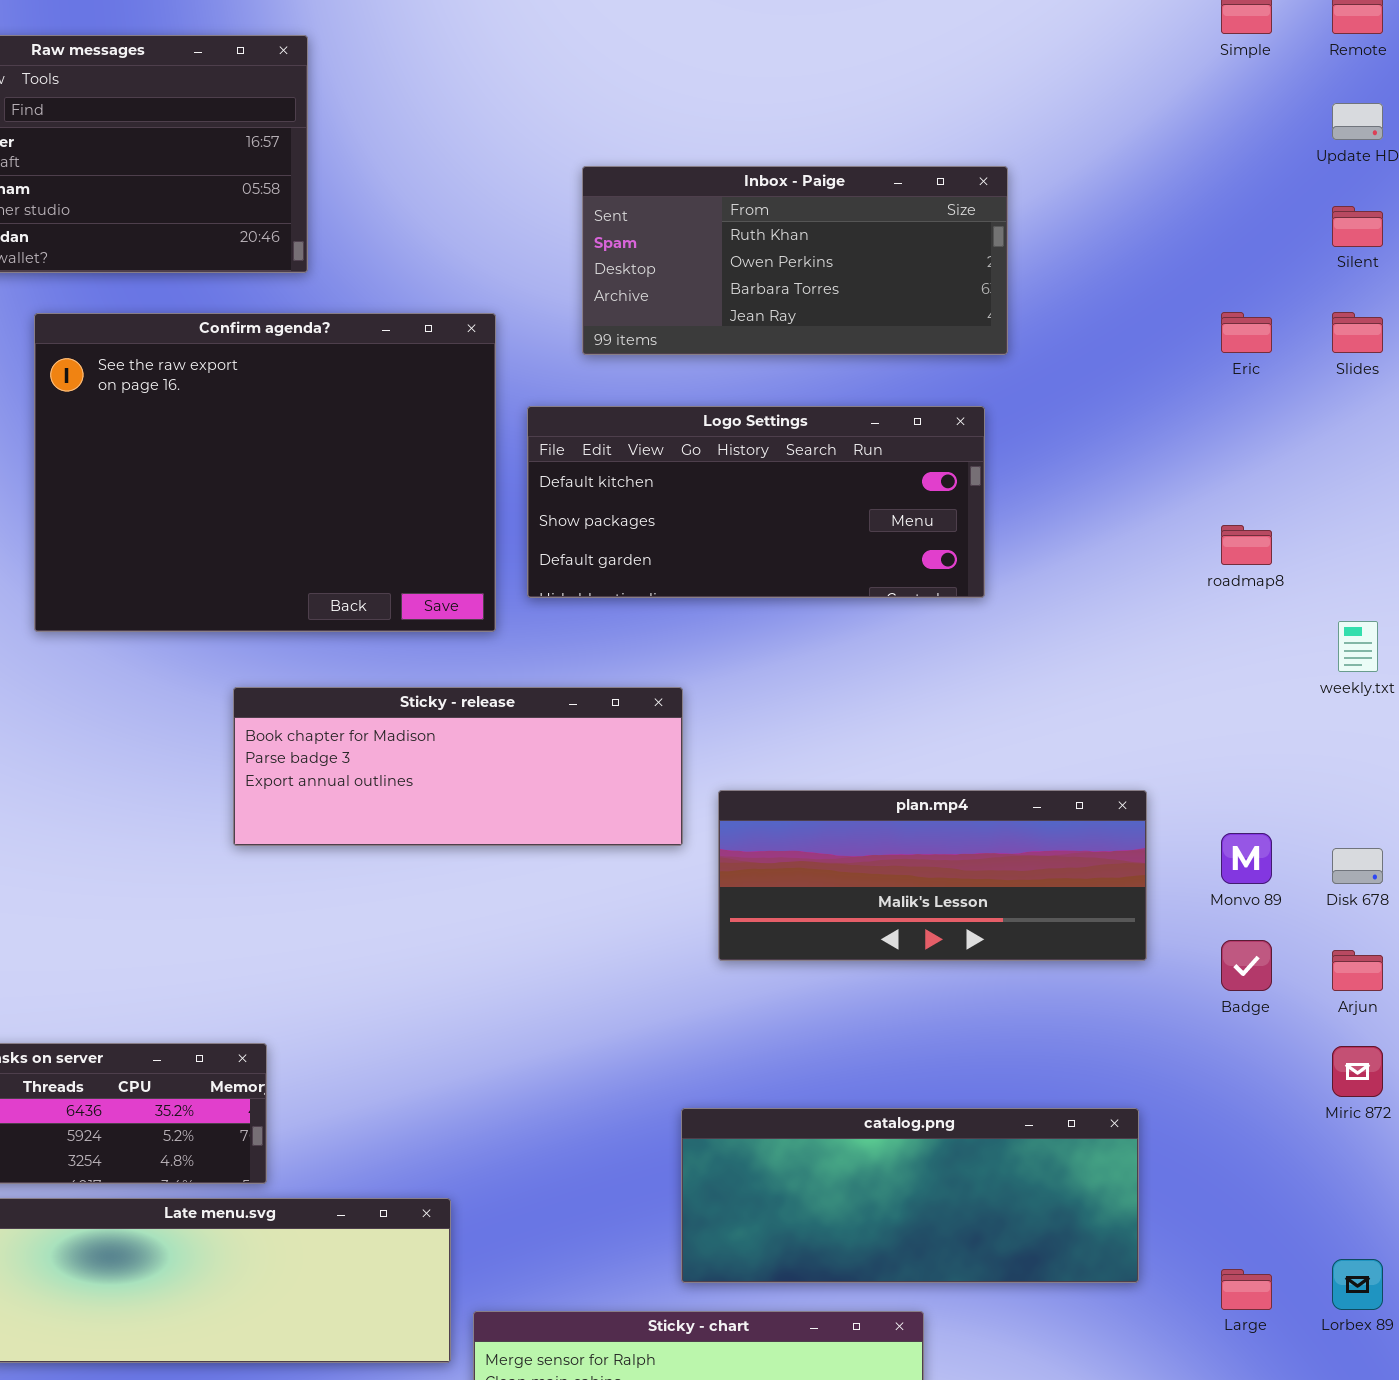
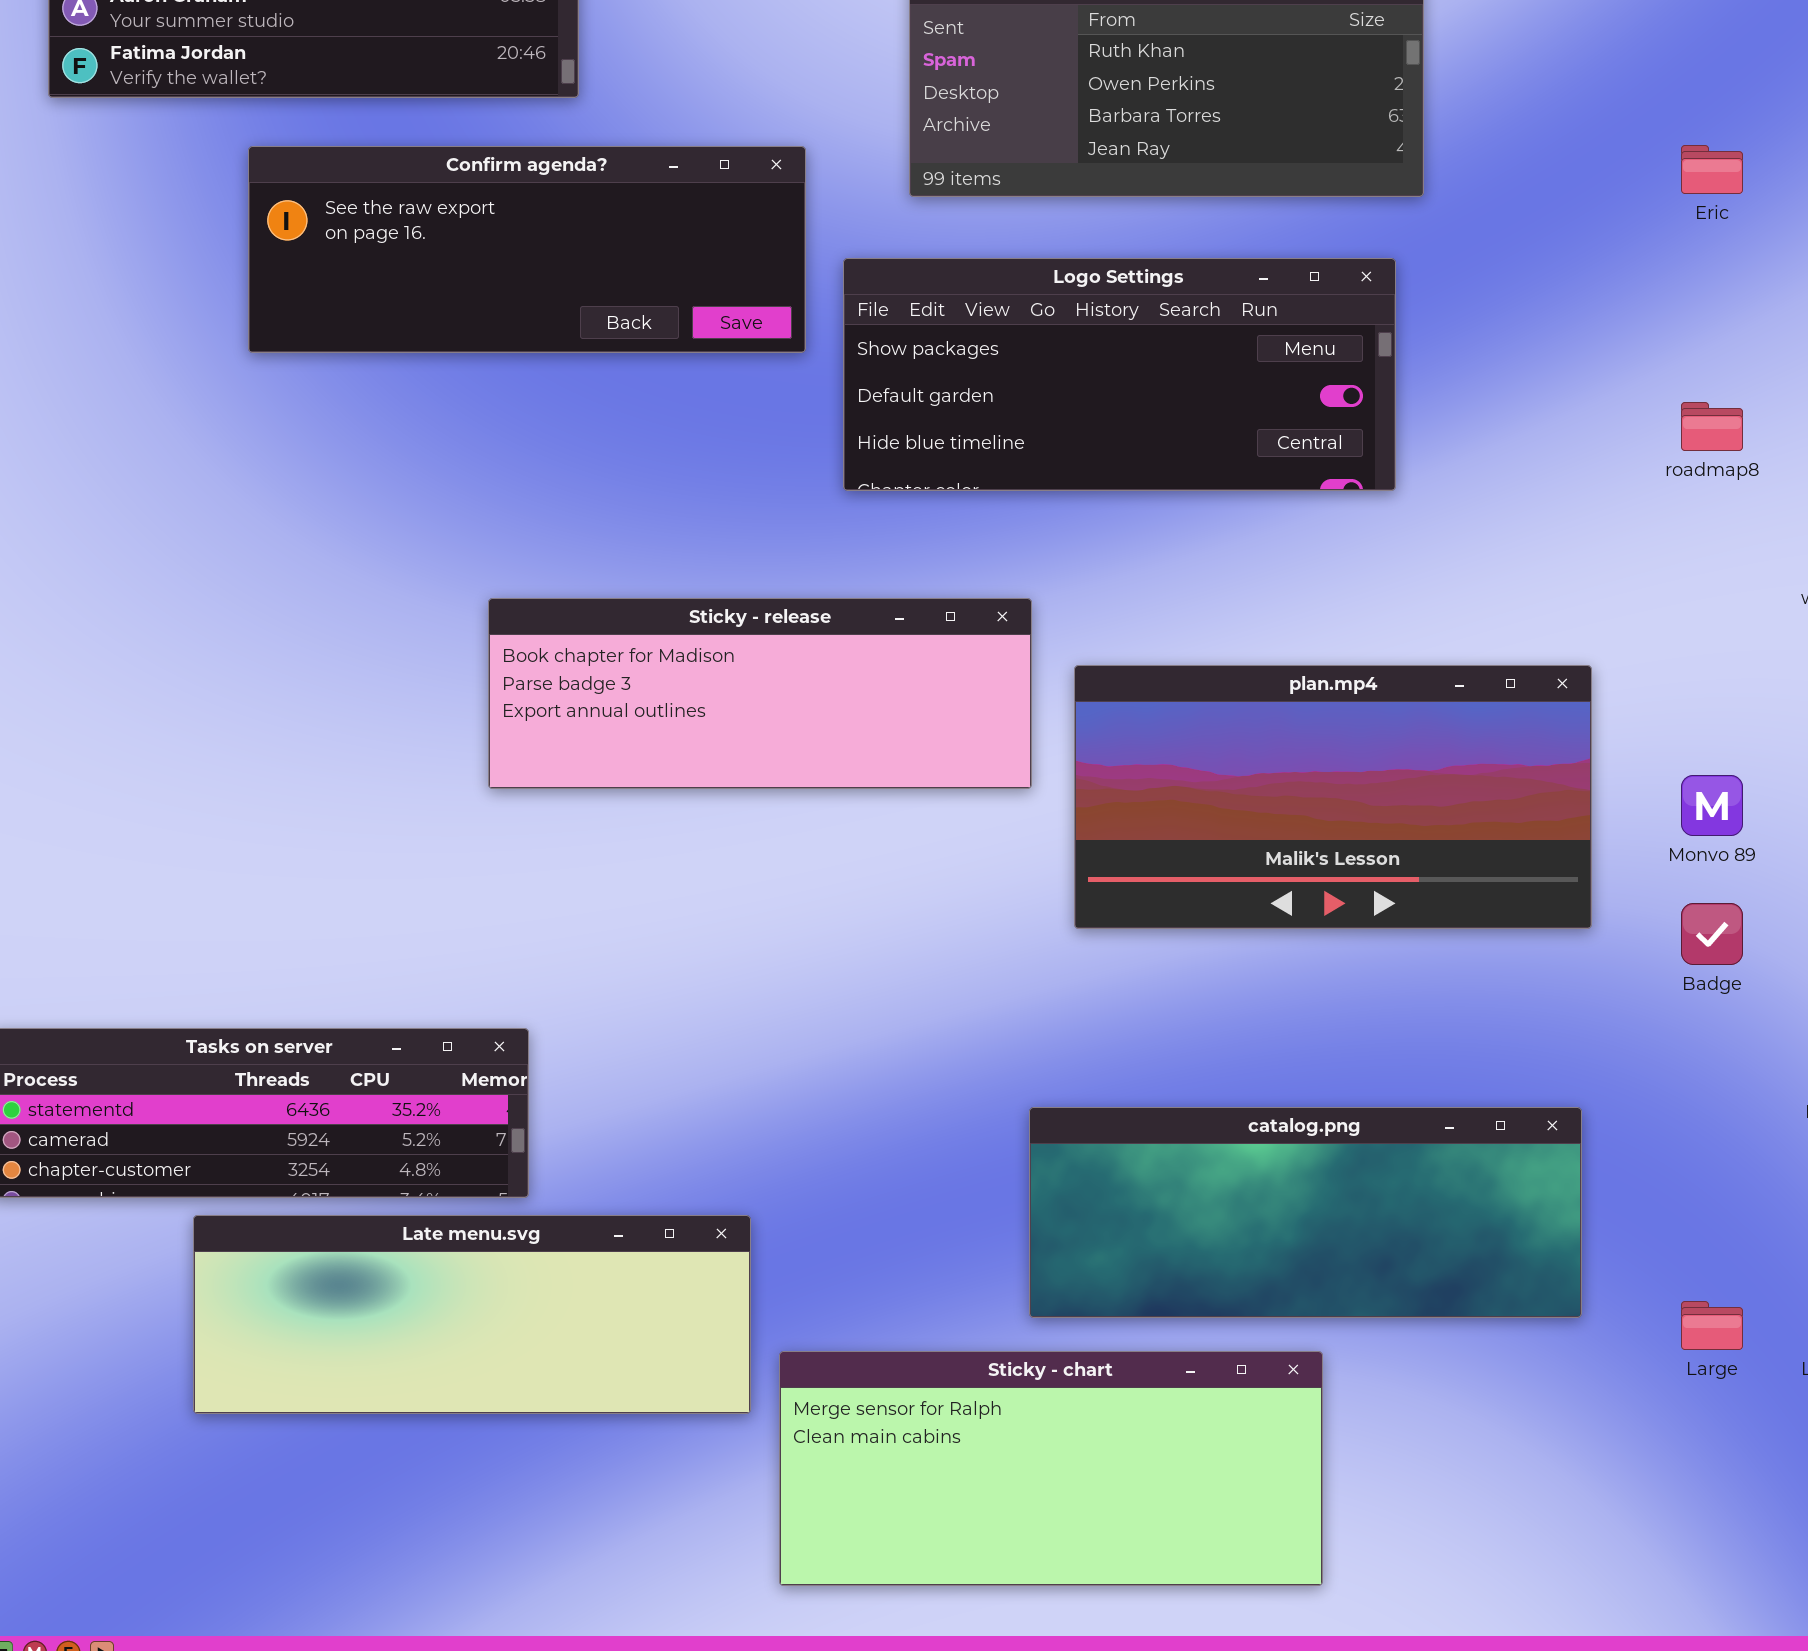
Confirm agenda?: [34,313,496,632] -> [248,146,806,353], resized
Logo Settings: [527,406,985,598] -> [843,258,1396,491], scrolled down 1 row
plan.mp4: [718,790,1147,961] -> [1074,665,1592,929], resized

